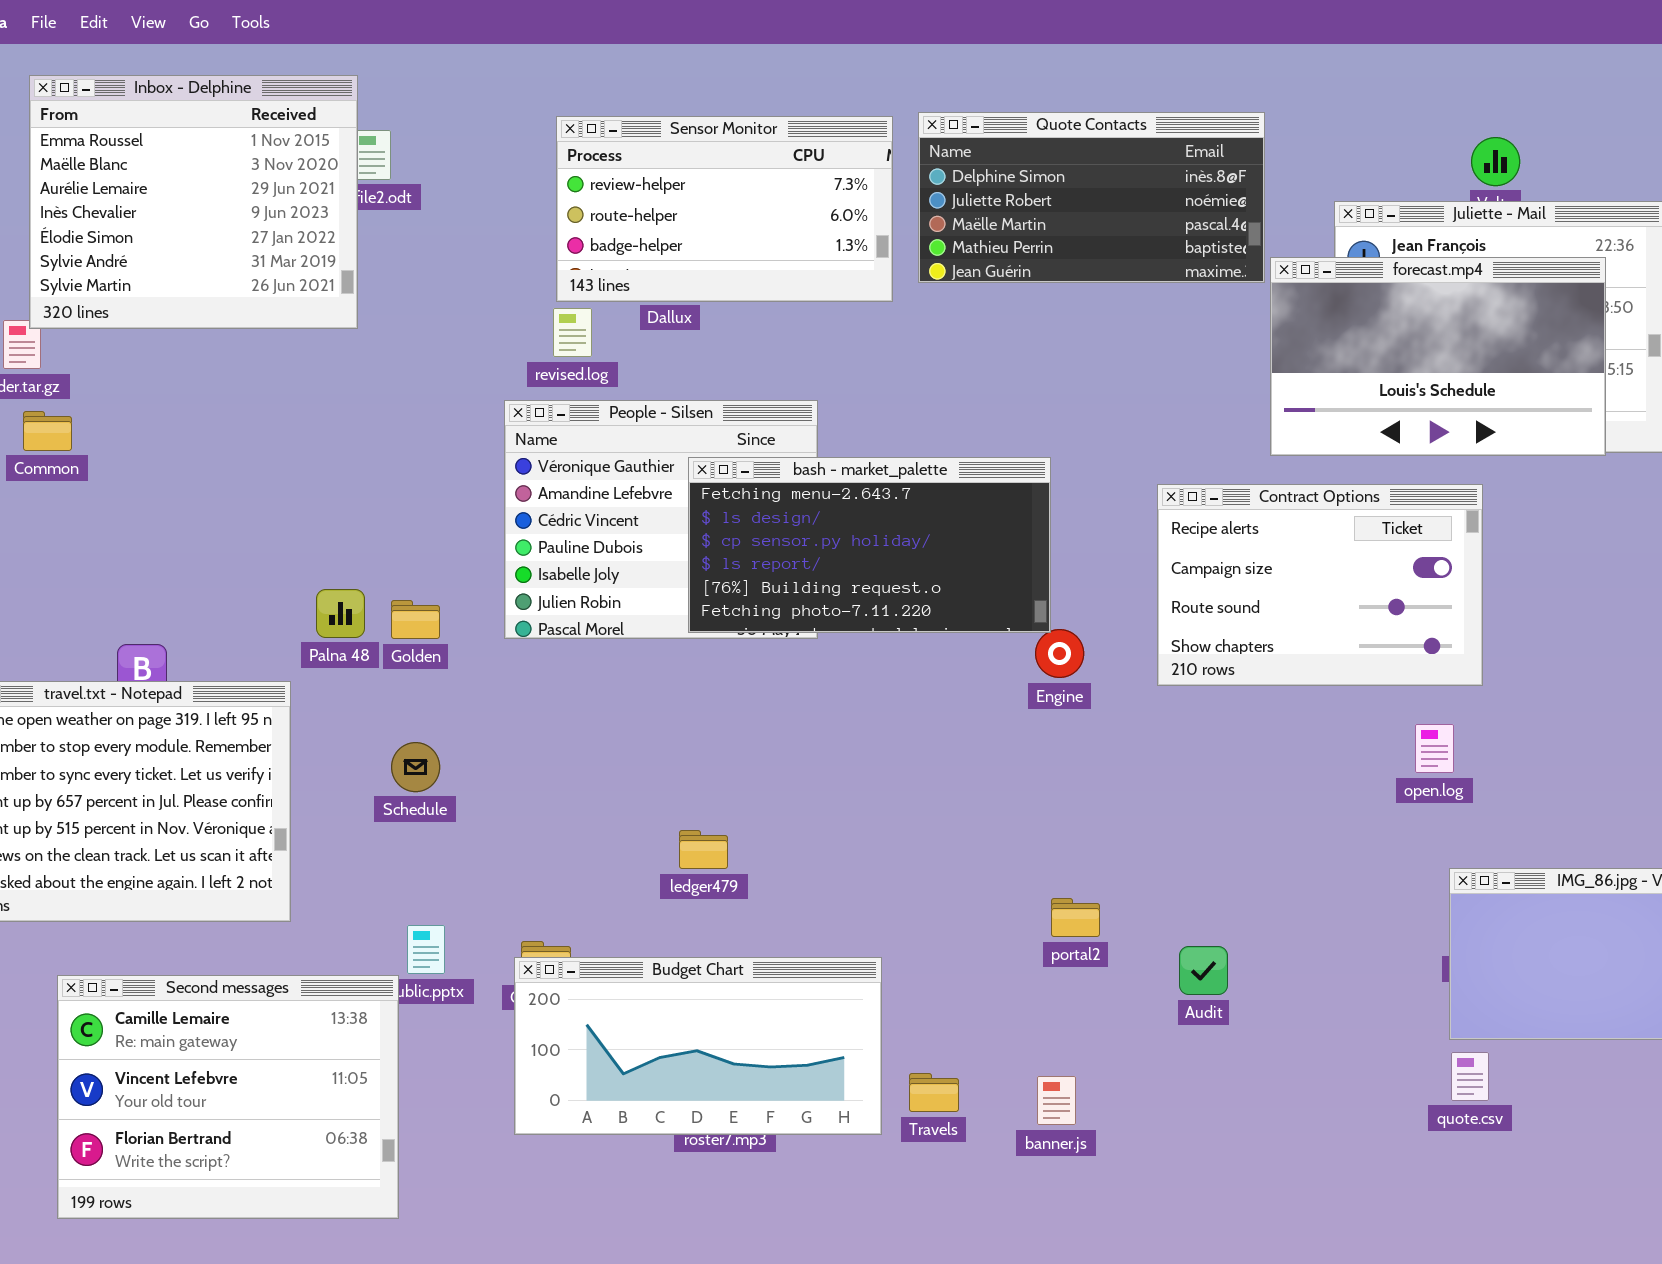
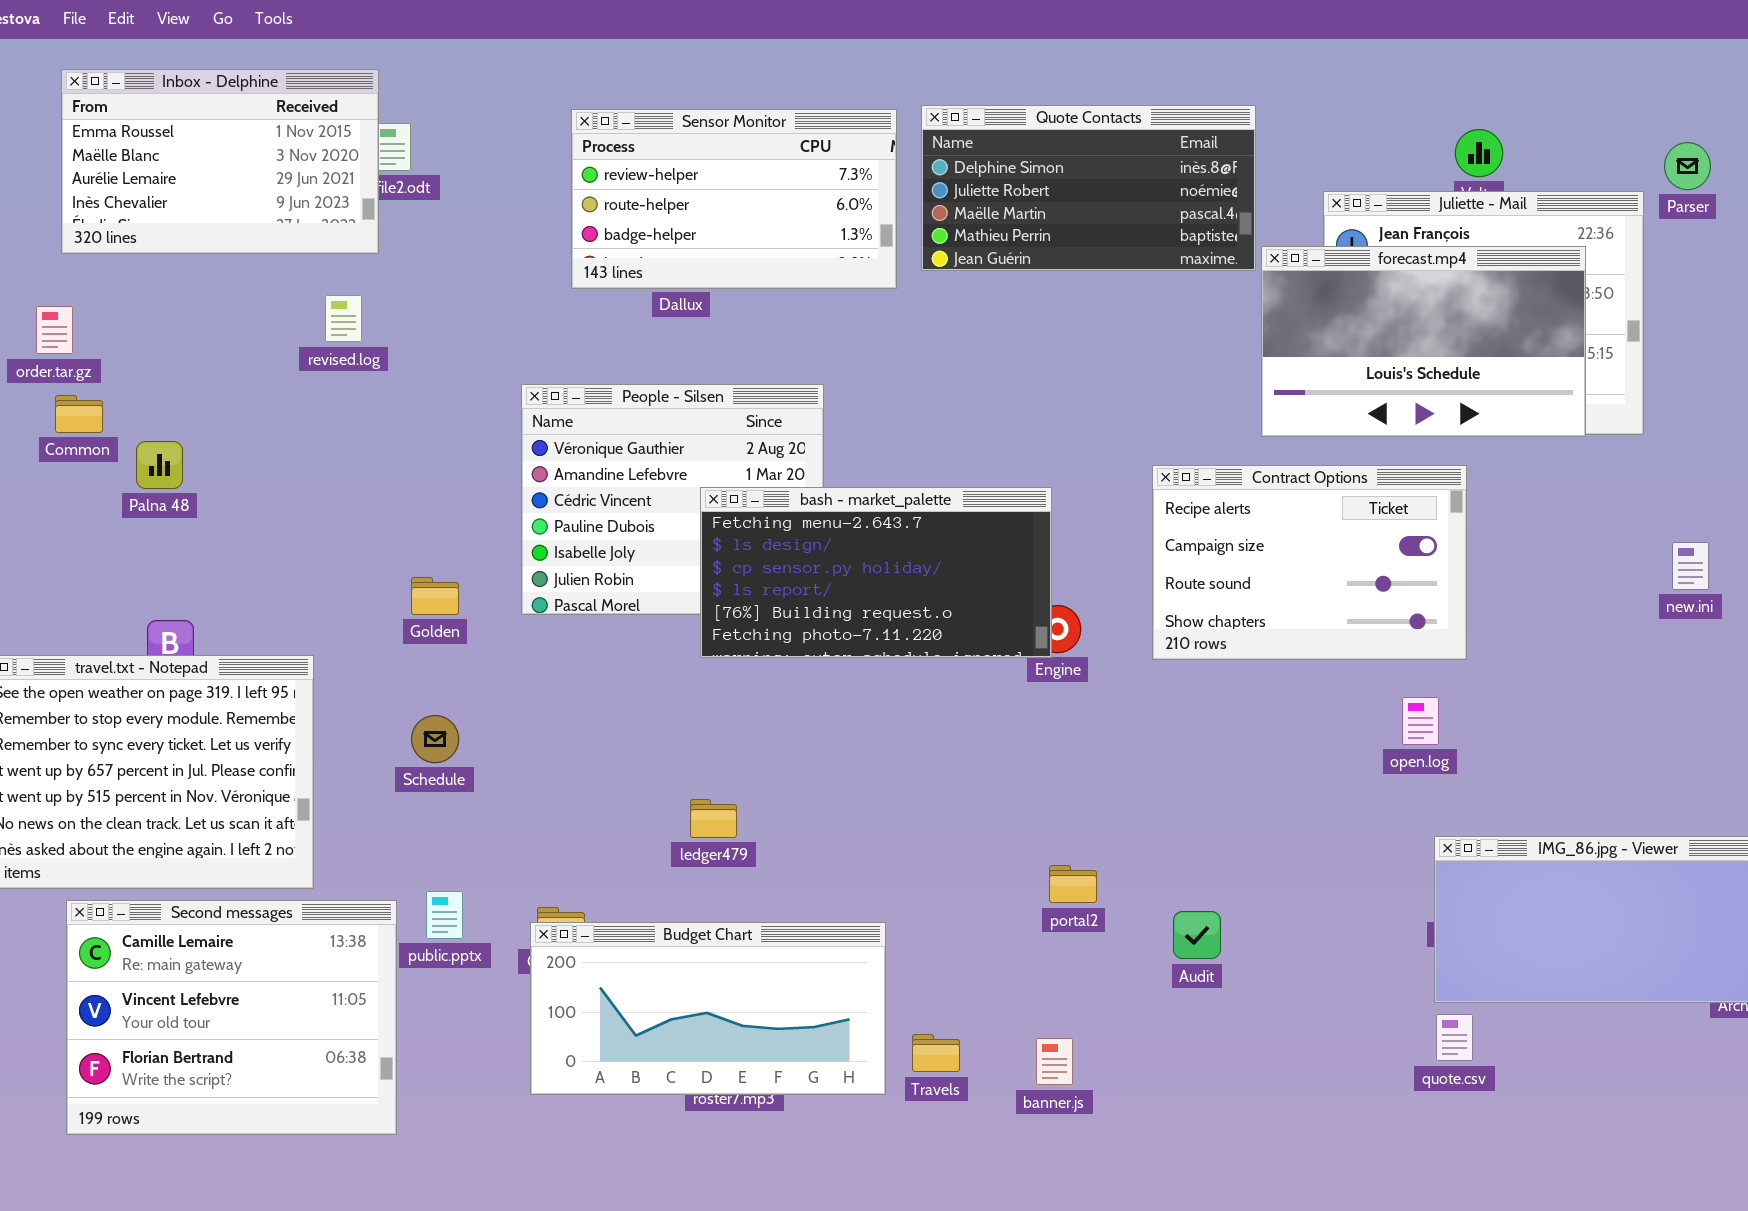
Inbox - Delphine: [29,75,358,329] -> [61,69,379,254], resized
revised.log: [553,308,592,357] -> [325,295,362,342], moved
bash - market_palette: [688,457,1051,633] -> [700,487,1052,658], moved
Palna 48: [316,589,365,638] -> [136,441,183,489], moved
Second messages: [57,975,399,1219] -> [66,900,397,1135], moved

